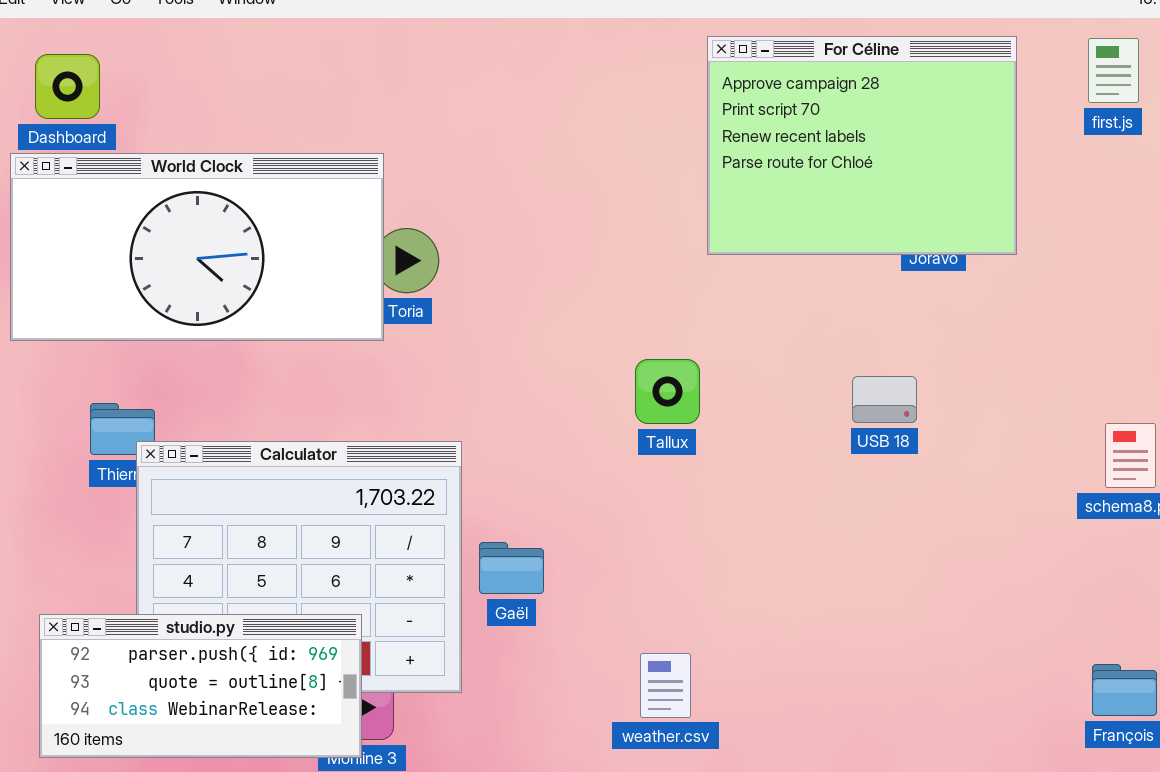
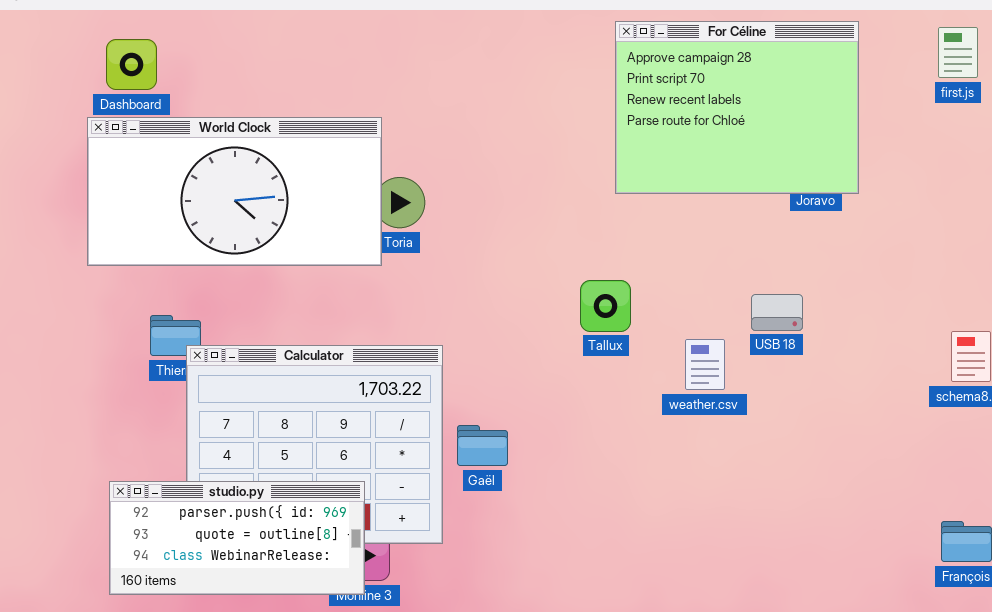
For Céline: [707,36,1017,255] -> [615,21,859,194], moved
weather.csv: [640,653,691,718] -> [685,339,725,390], moved

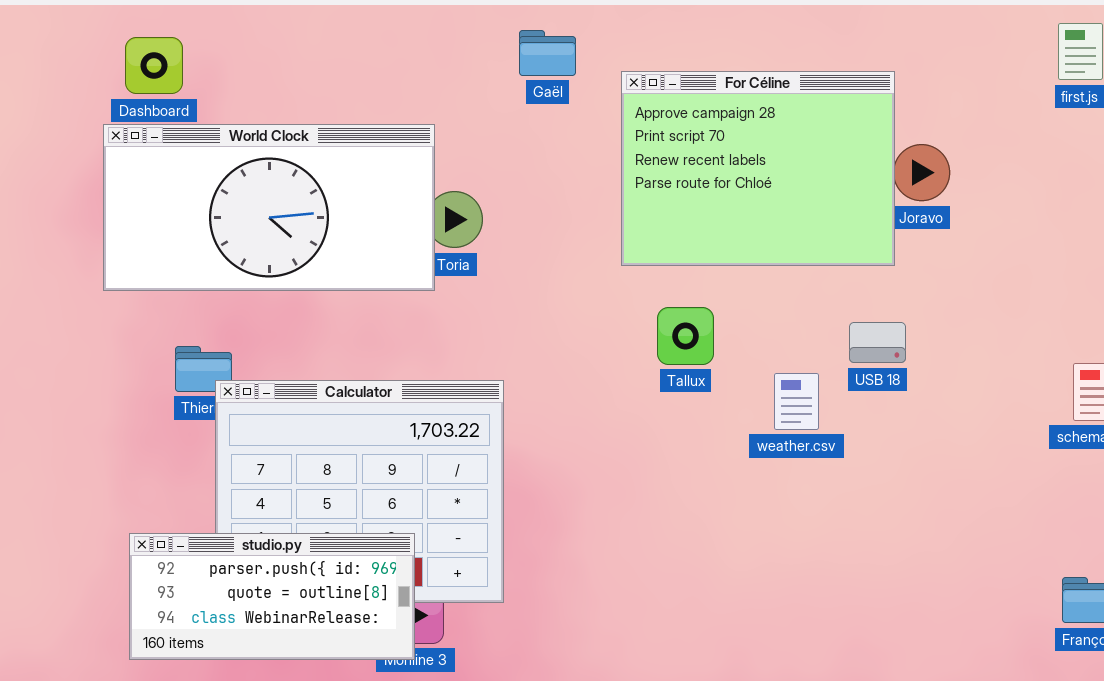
For Céline: [615,21,859,194] -> [621,71,895,266], moved
Gaël: [457,425,508,466] -> [519,30,576,76], moved

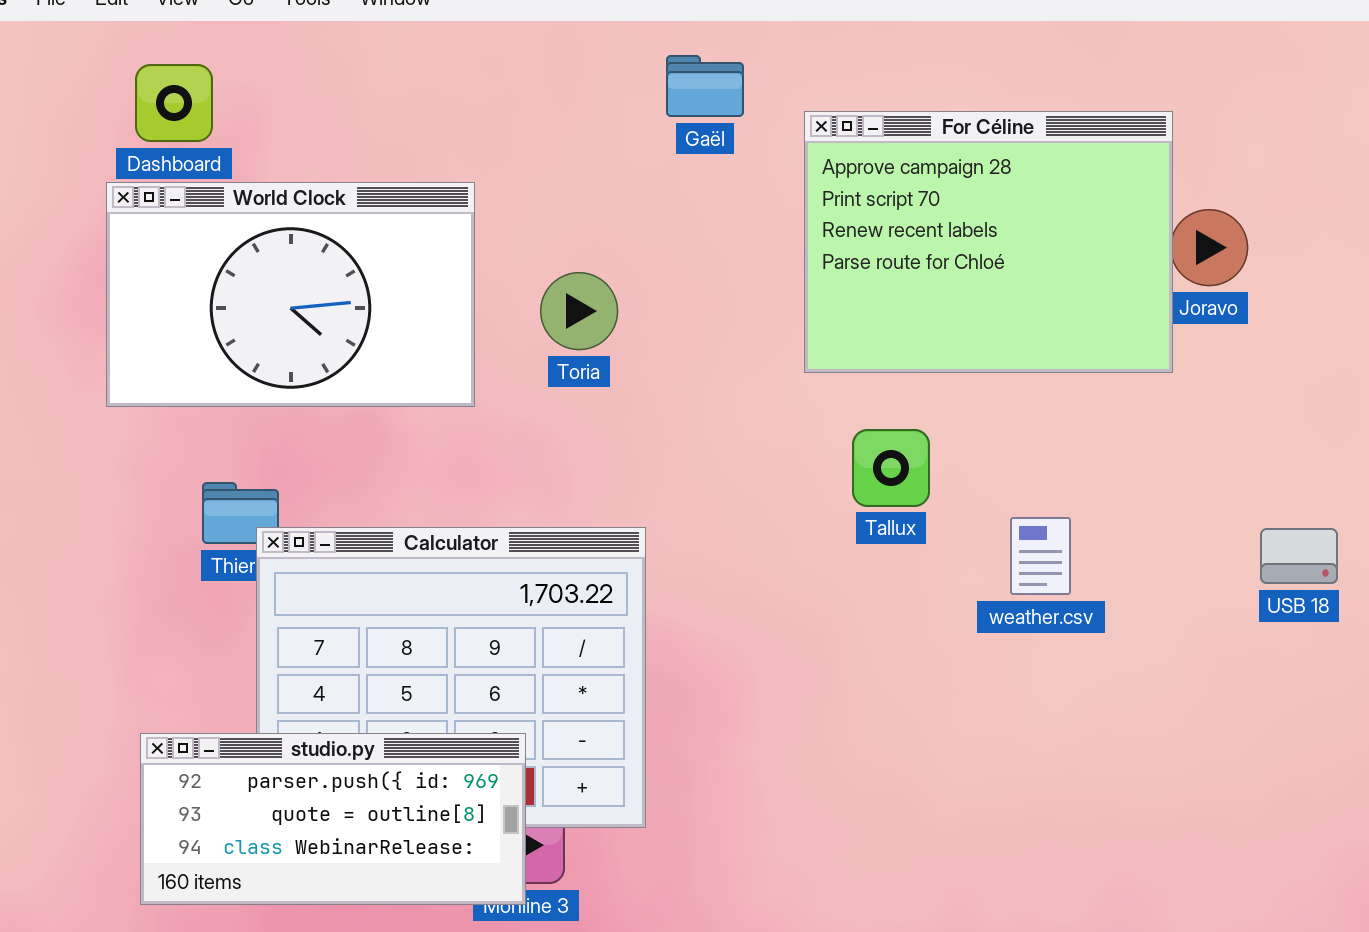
World Clock: [103,124,435,291] -> [106,182,475,407], resized
USB 18: [849,322,906,363] -> [1260,528,1338,584], moved

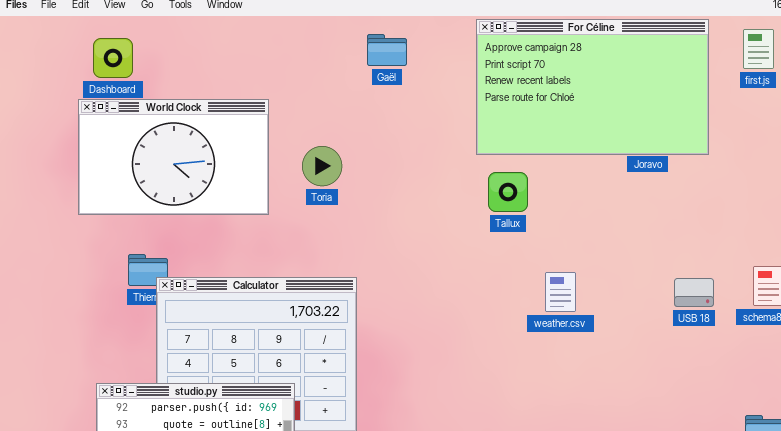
For Céline: [804,111,1173,373] -> [476,19,709,155], moved, resized
Tallux: [852,429,930,507] -> [488,172,528,212], moved

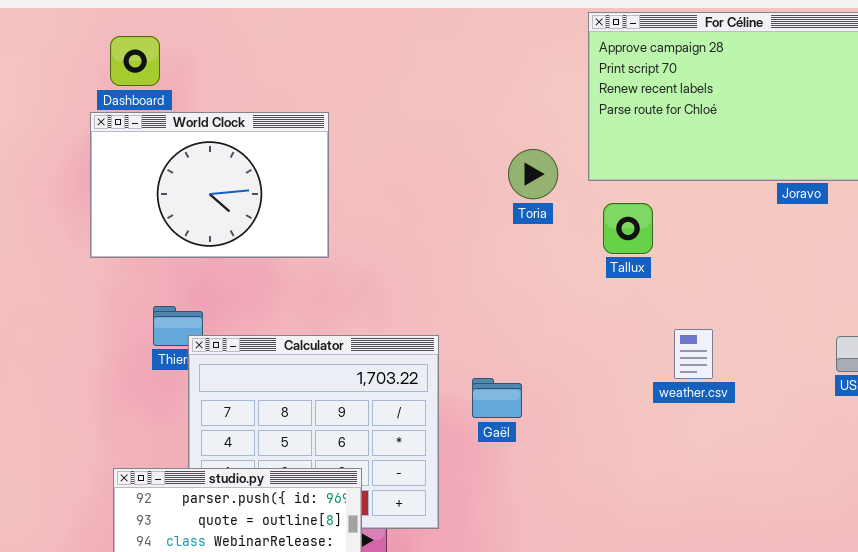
Gaël: [367,34,407,66] -> [472,378,522,418], moved
Toria: [302,146,342,186] -> [508,149,558,199], moved

